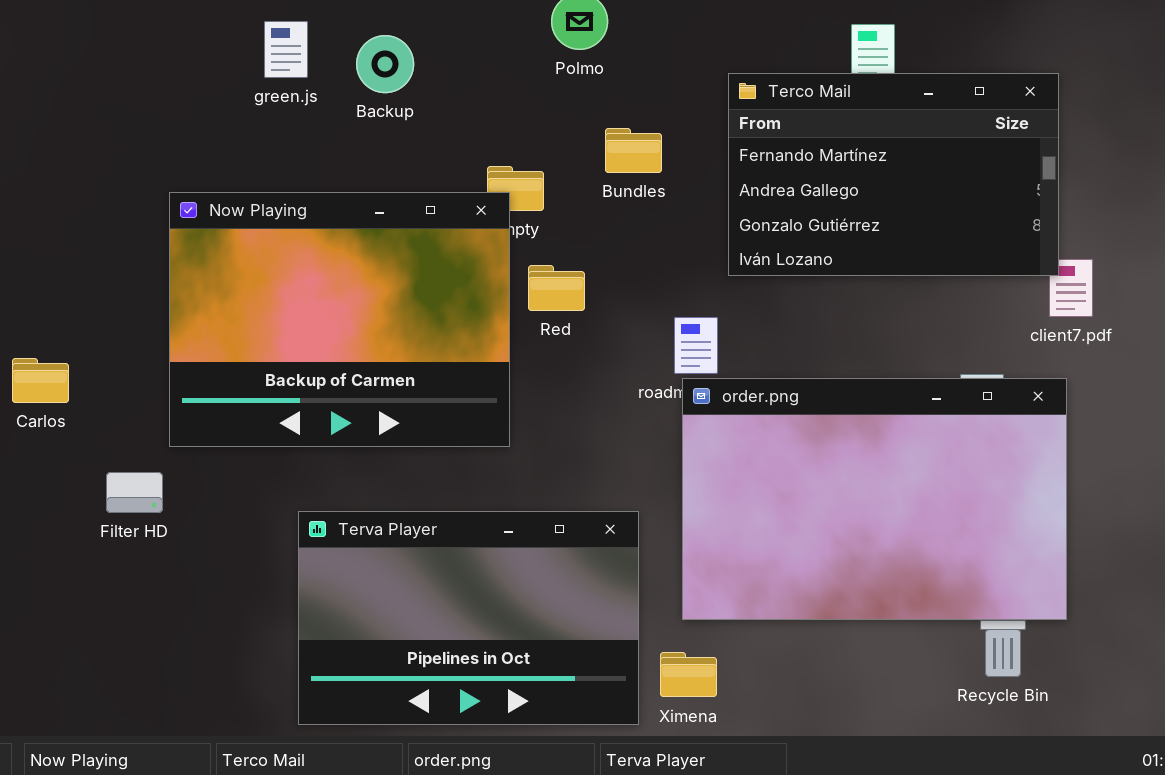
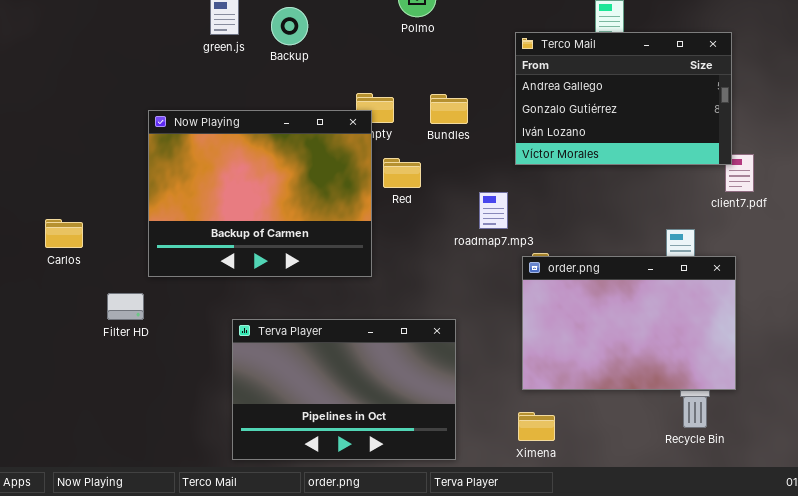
Terco Mail: [728,73,1059,276] -> [515,32,732,165], scrolled down 1 row
Bundles: [605,128,662,173] -> [430,94,468,124], moved
order.png: [682,378,1067,620] -> [522,256,736,390], resized
Ximena: [660,652,717,697] -> [518,412,555,441], moved

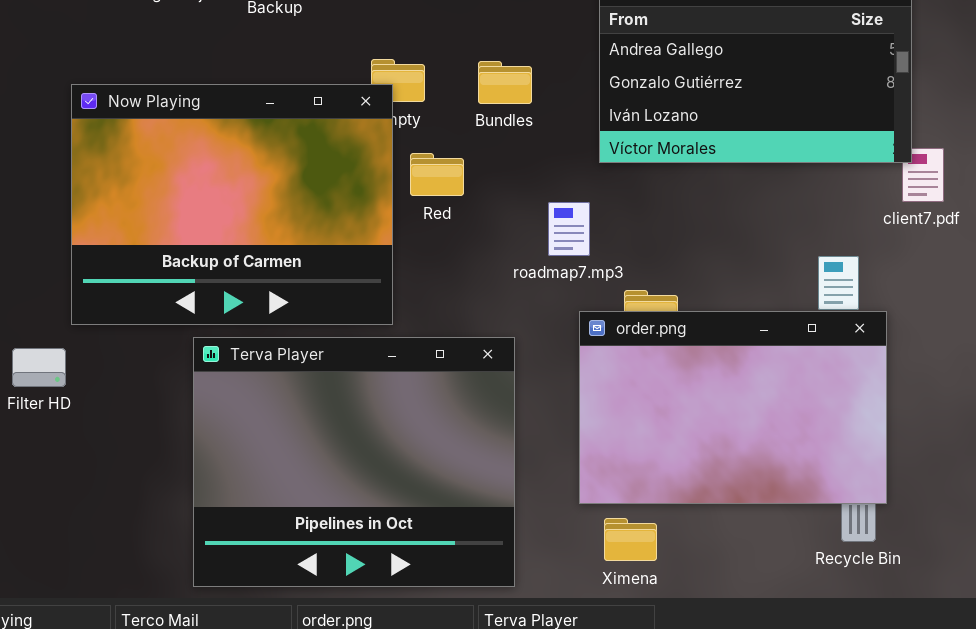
order.png: [522,256,736,390] -> [579,311,887,504], moved
Terva Player: [232,319,456,460] -> [193,337,515,587], resized

